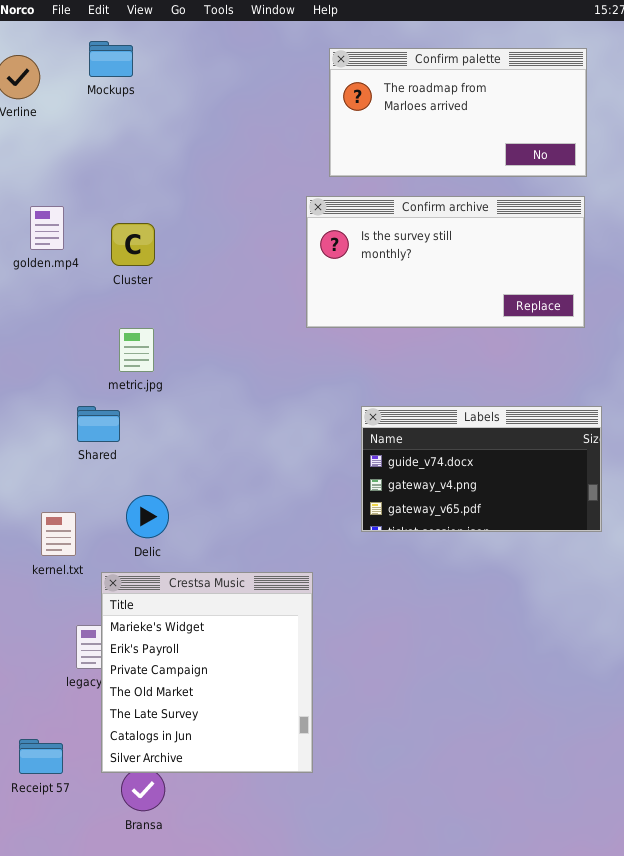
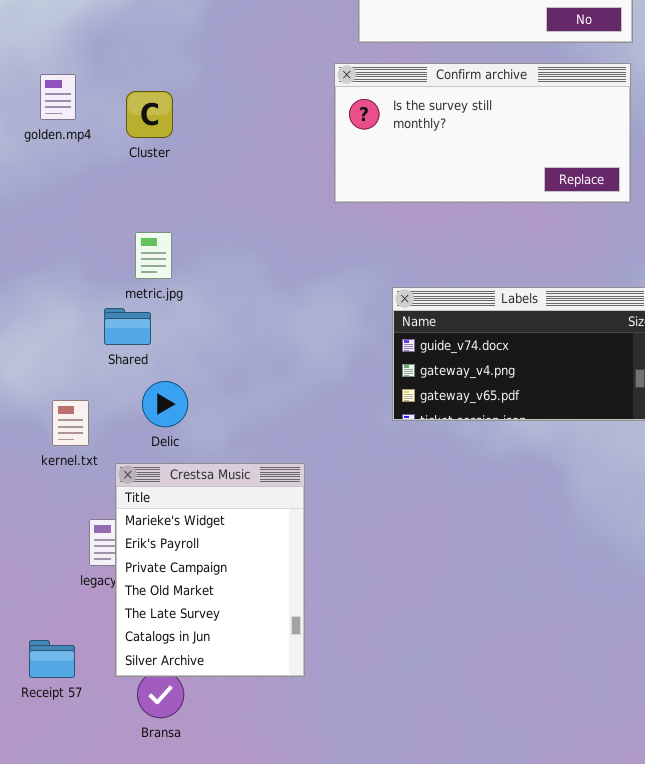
metric.jpg: [119,328,154,372] -> [135,232,172,279], moved
Shared: [77,406,120,442] -> [104,308,151,345], moved
Crestsa Music: [101,572,313,773] -> [115,463,305,677], resized

